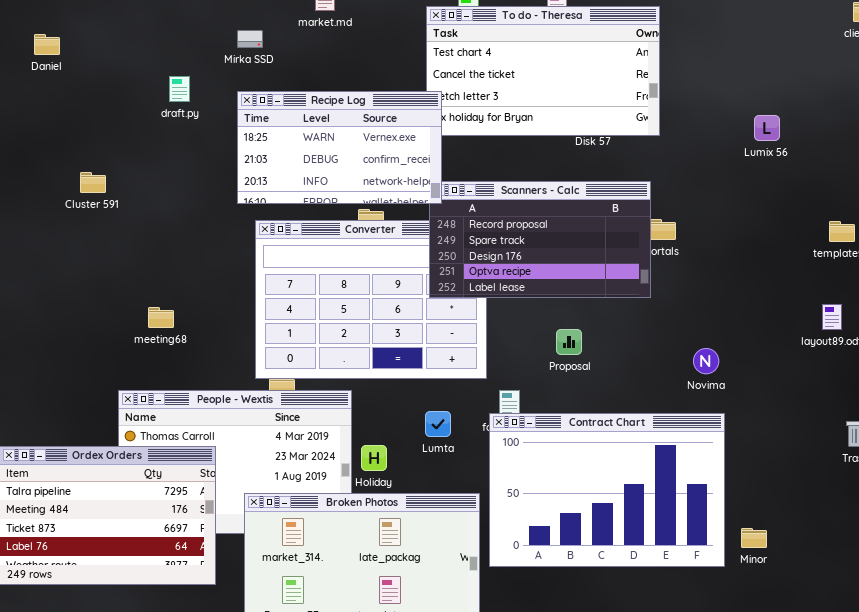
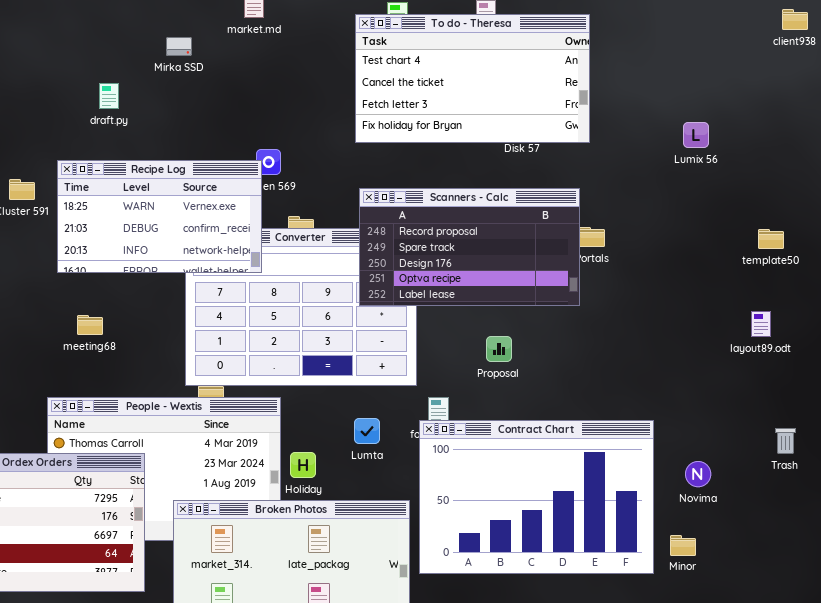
Recipe Log: [237,91,442,204] -> [57,160,262,273], moved
Novima: [693,348,719,374] -> [685,461,711,487], moved

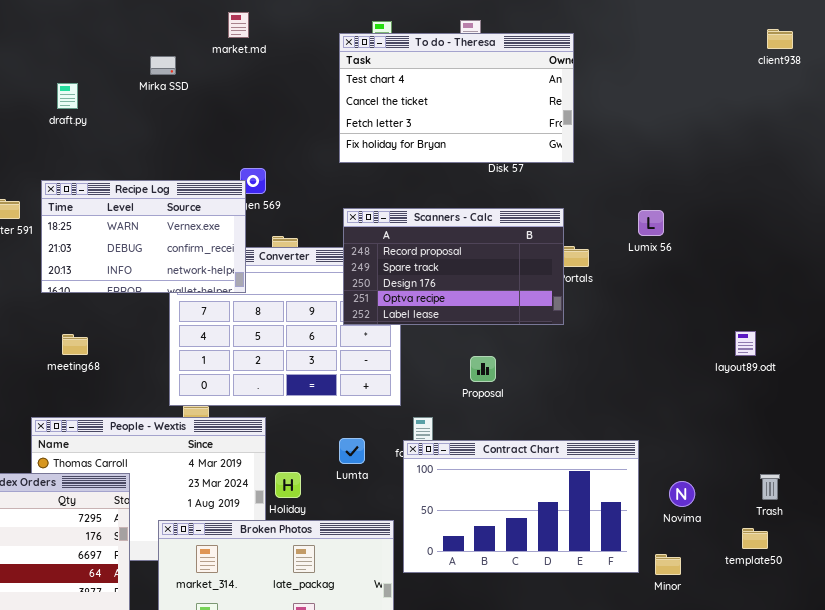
draft.py: [99,83,119,109] -> [57,83,78,109], moved
Lumix 56: [683,122,709,148] -> [638,210,664,236], moved
template50: [758,229,784,249] -> [742,528,768,549], moved
Contract Chart: [419,420,654,574] -> [403,440,639,573], resized
Trash: [775,428,796,454] -> [760,474,780,500], moved

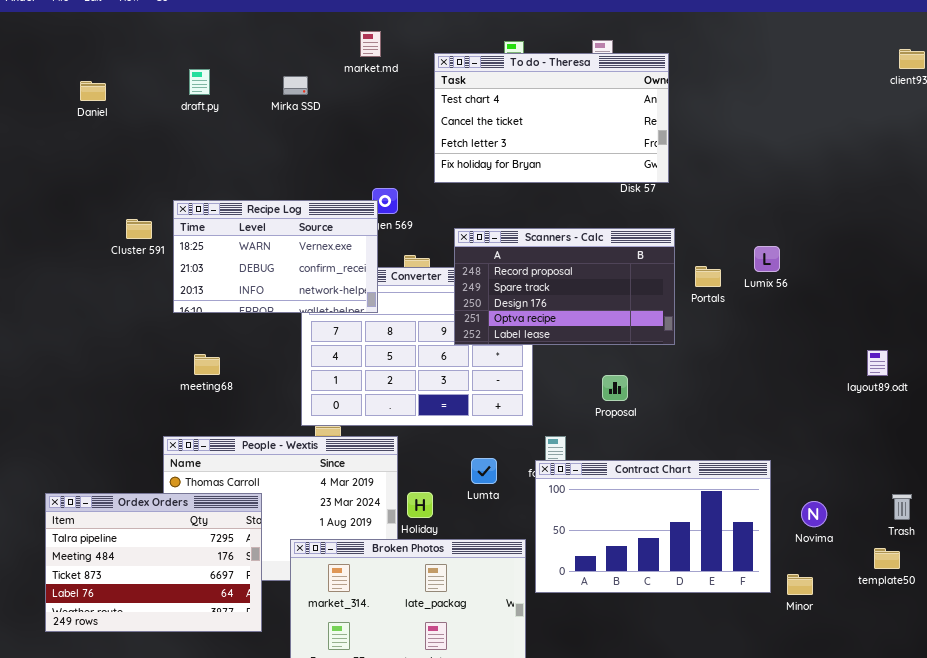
To do - Theresa: [339,33,574,163] -> [434,53,669,183], moved
draft.py: [57,83,78,109] -> [189,69,210,95], moved
Scanners - Calc: [343,208,564,325] -> [454,228,675,345], moved
Lumix 56: [638,210,664,236] -> [754,246,780,272], moved

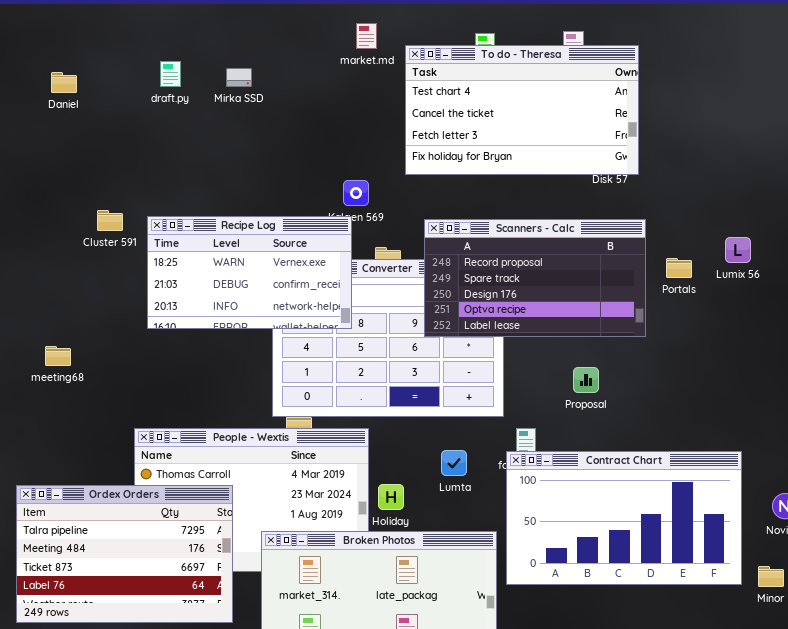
market.md: [360,31,381,57] -> [356,23,377,49], moved
Mirka SSD: [283,76,308,95] -> [226,68,252,87], moved
Recipe Log: [173,200,378,313] -> [147,216,352,329], moved
meeting68: [194,354,220,375] -> [45,346,71,366], moved

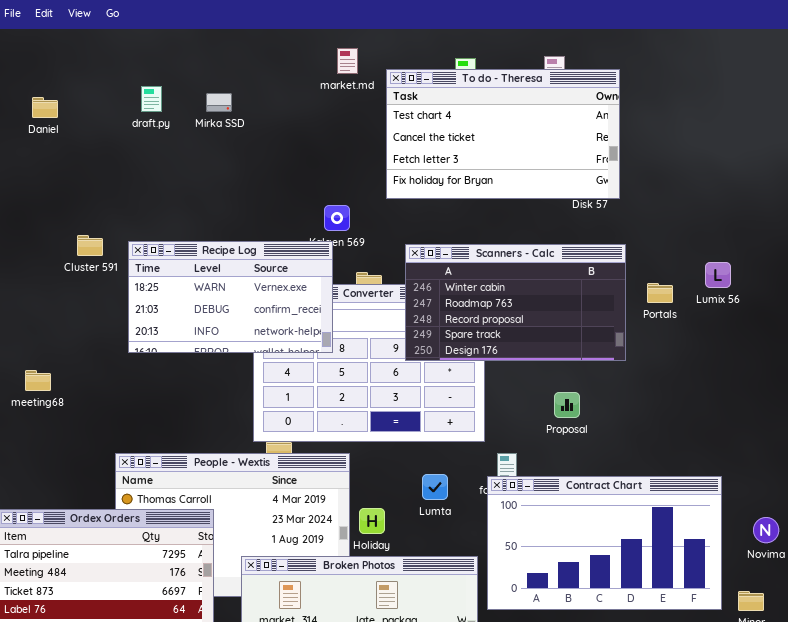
Scanners - Calc: [424,219,646,337] -> [405,244,626,361], scrolled up 2 rows

